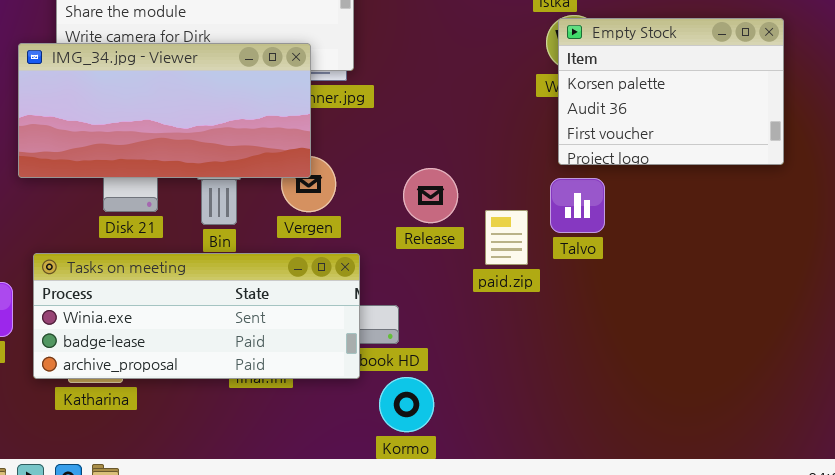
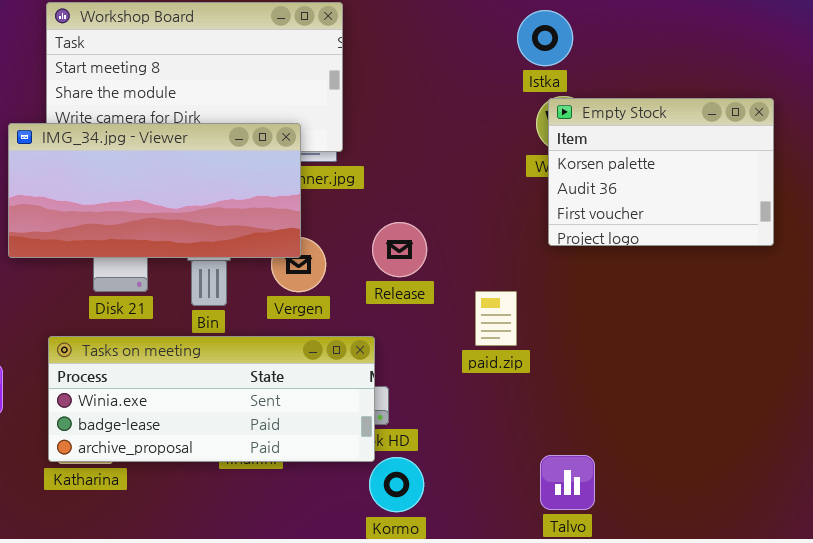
Release: [403,168,458,223] -> [372,222,427,277], moved
Talvo: [550,178,605,233] -> [540,455,595,510], moved
Tasks on meeting: [33,253,360,379] -> [48,336,375,462], moved

